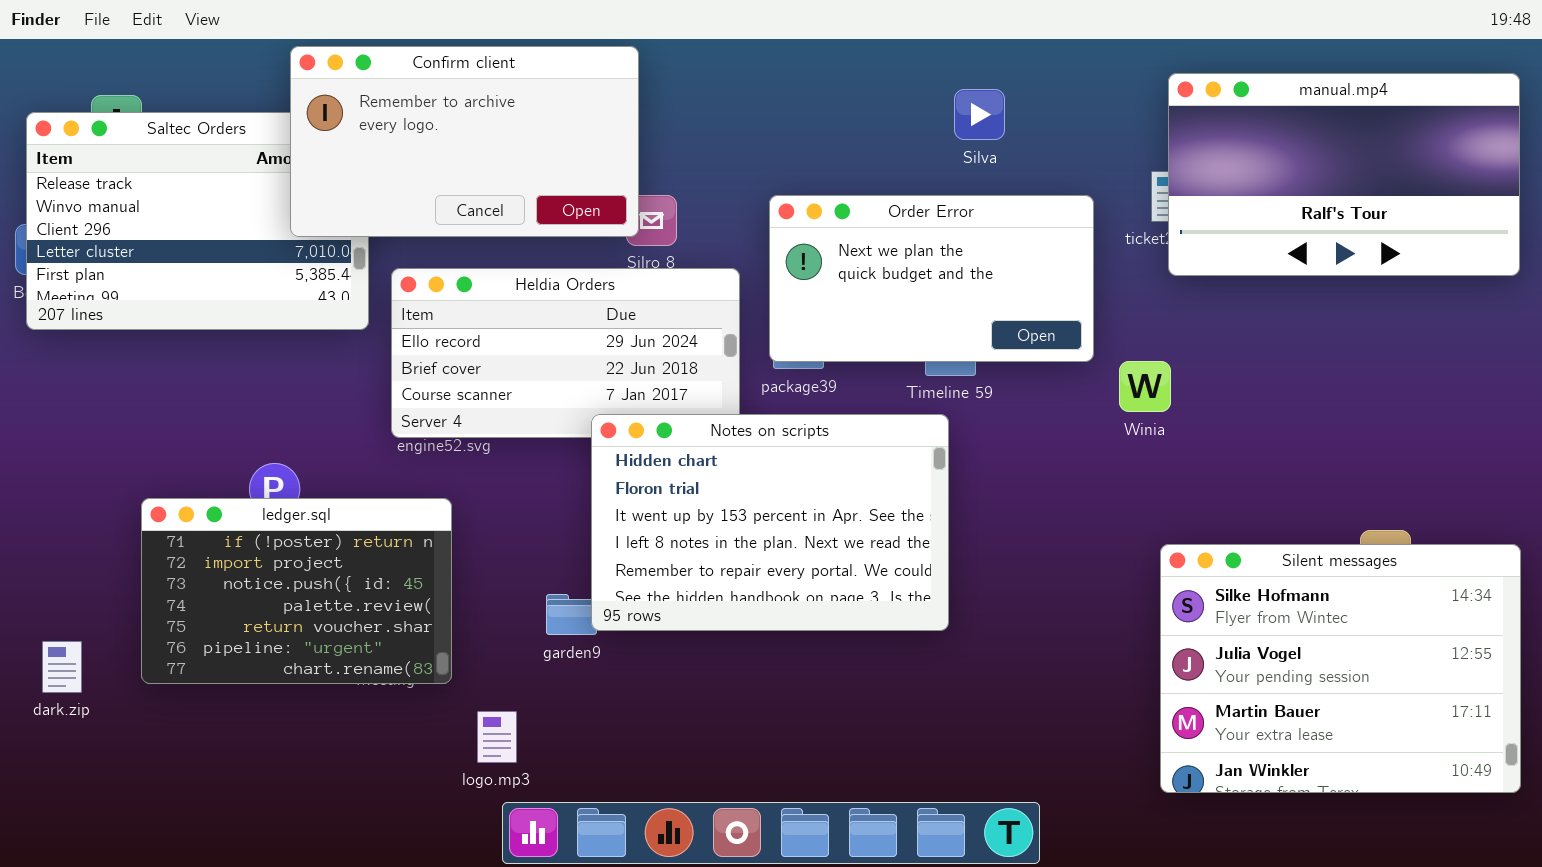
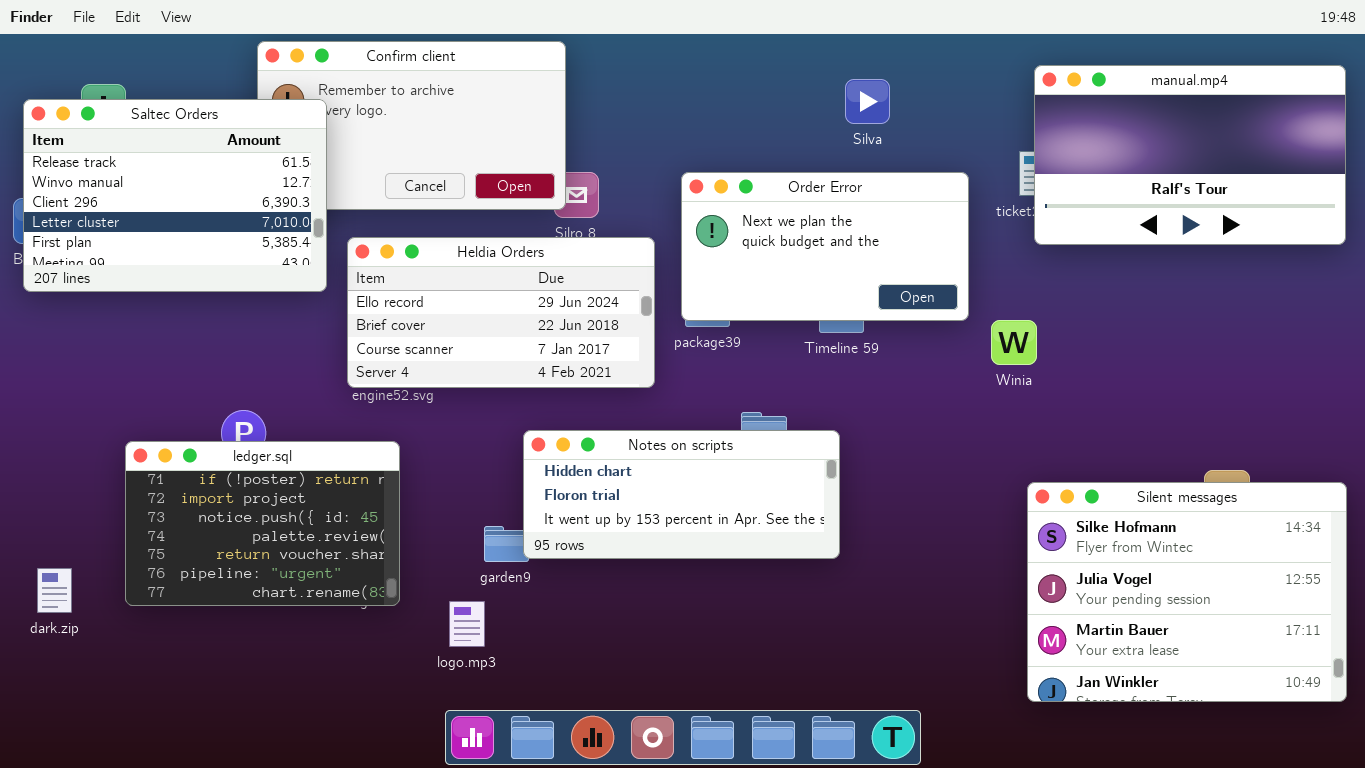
Saltec Orders: [26,112,369,330] -> [23,99,327,292], raised
Notes on scripts: [591,414,949,631] -> [523,430,840,559], resized
logo.mp3: [477,711,517,763] -> [449,601,485,647], moved

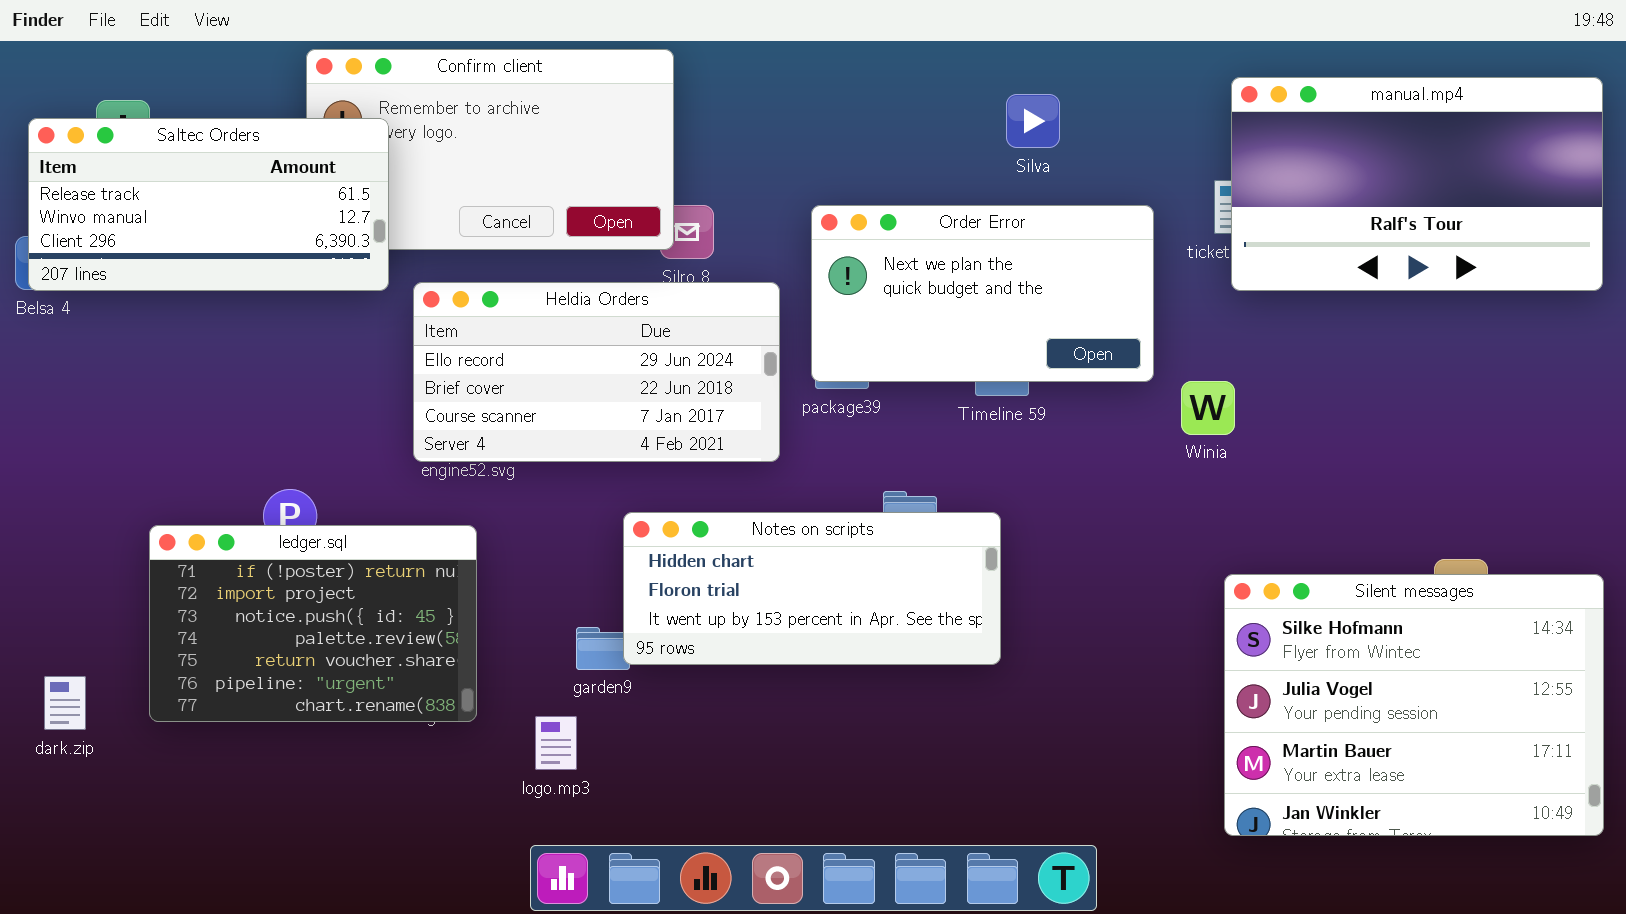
Saltec Orders: [23,99,327,292] -> [28,118,389,291], resized

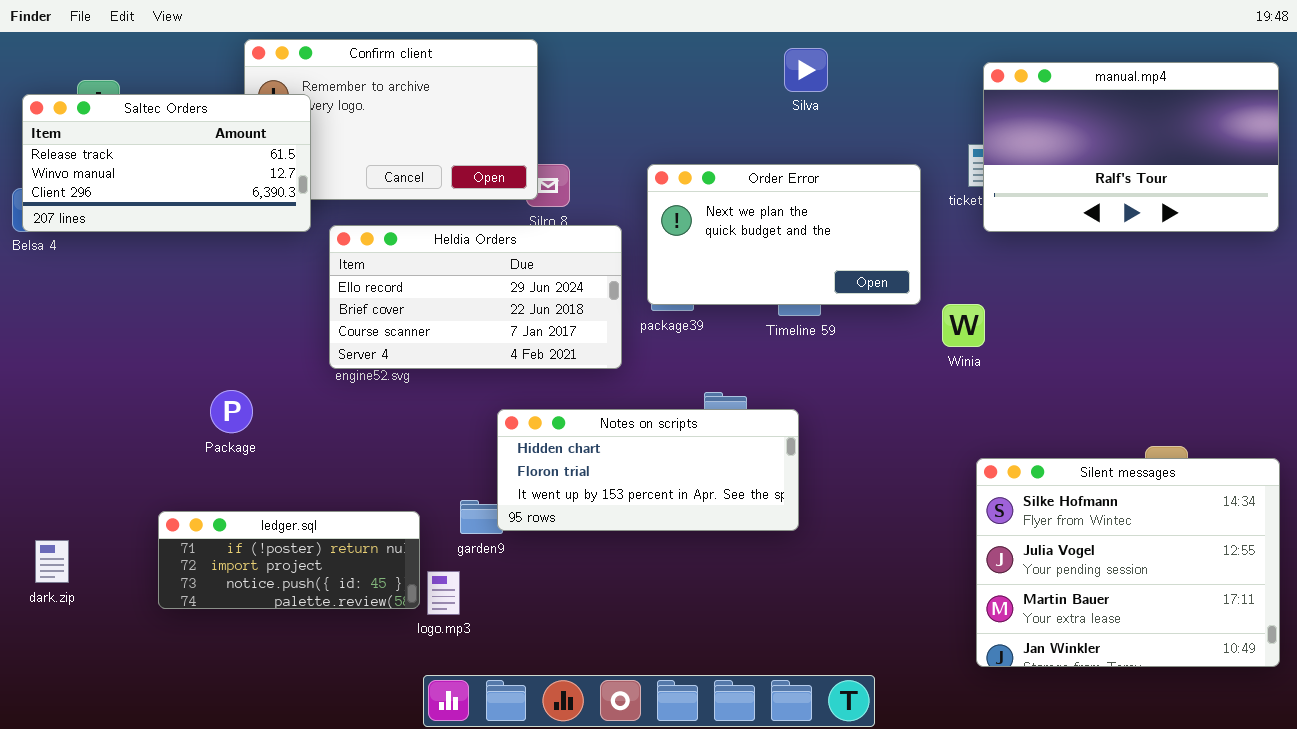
Silva: [1006,94,1060,148] -> [784,48,828,92], moved
ledger.sql: [149,525,477,722] -> [158,511,420,609], moved, resized

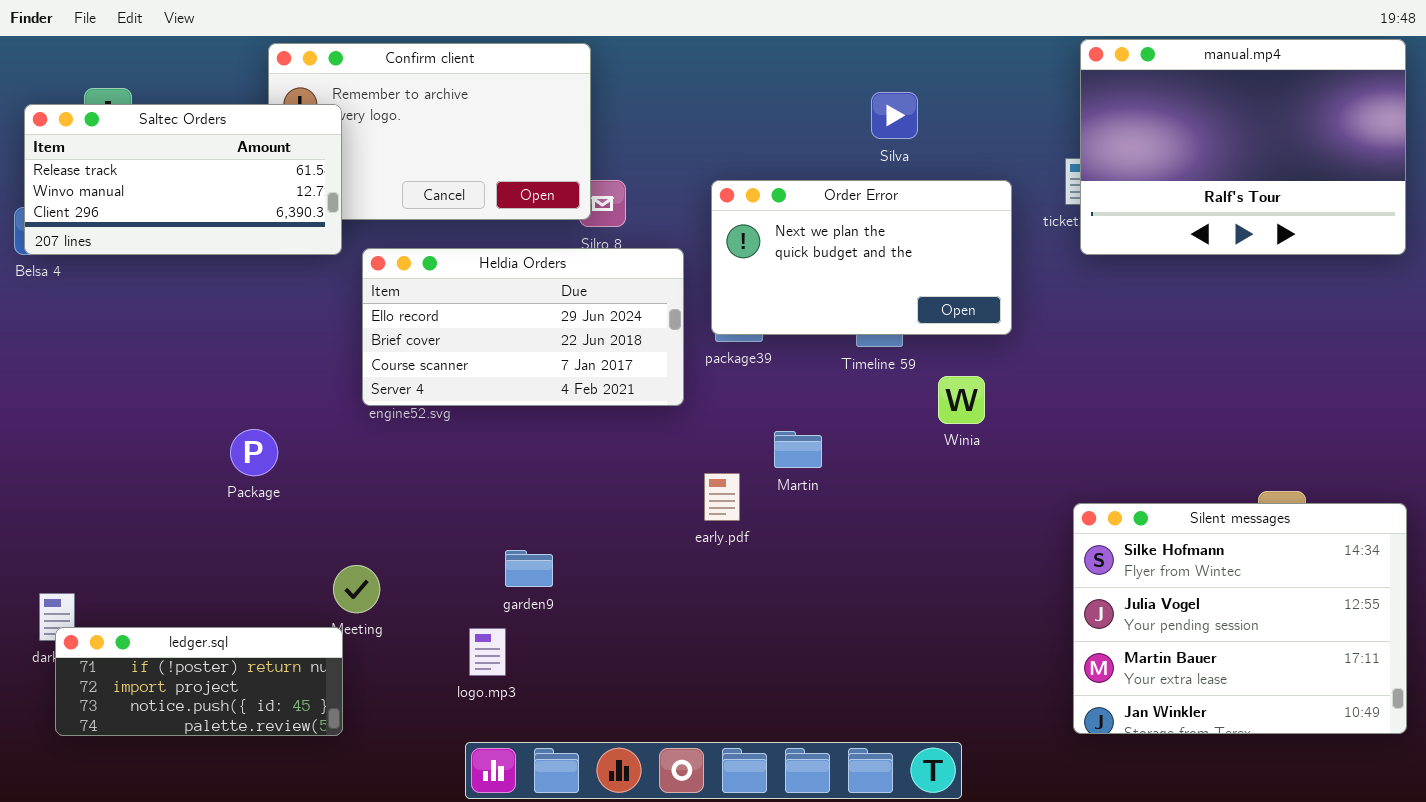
Silva: [784,48,828,92] -> [871,92,918,139], moved
manual.mp4: [983,62,1279,232] -> [1080,39,1406,255], resized
Winia: [942,304,985,347] -> [938,376,985,424], moved
Notes on scripts: [497,409,799,531] -> none, closed
ledger.sql: [158,511,420,609] -> [55,627,343,736], moved

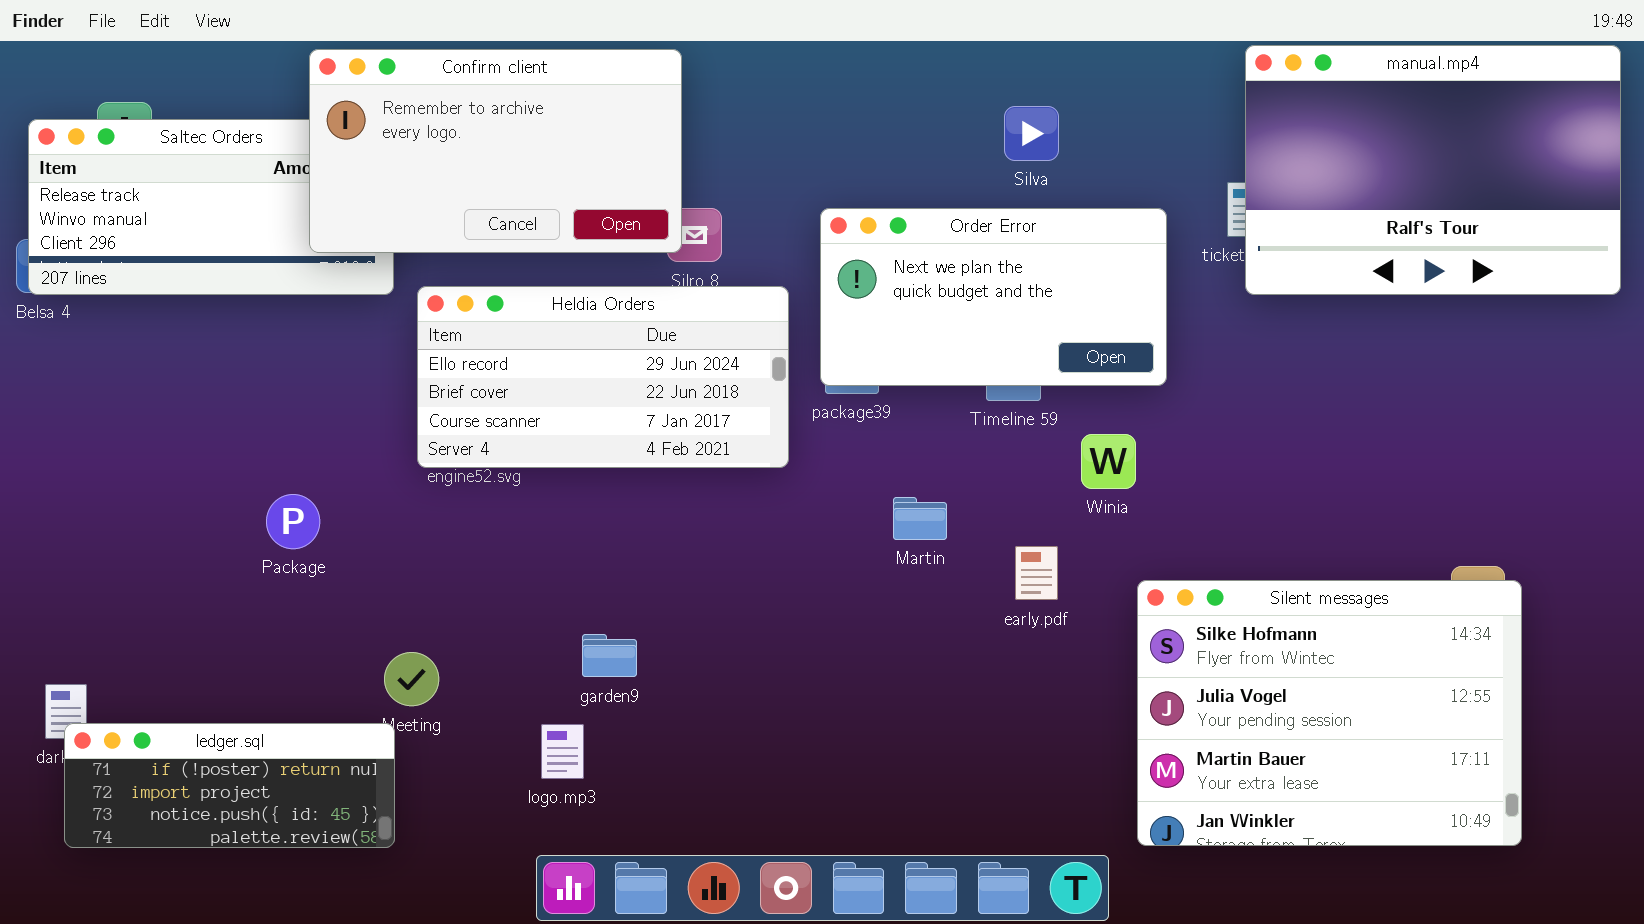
Confirm client: [268,43,591,220] -> [309,49,682,253], raised
early.pdf: [704,473,740,521] -> [1015,546,1058,600], moved
Silent messages: [1073,503,1407,734] -> [1137,580,1522,846], moved

